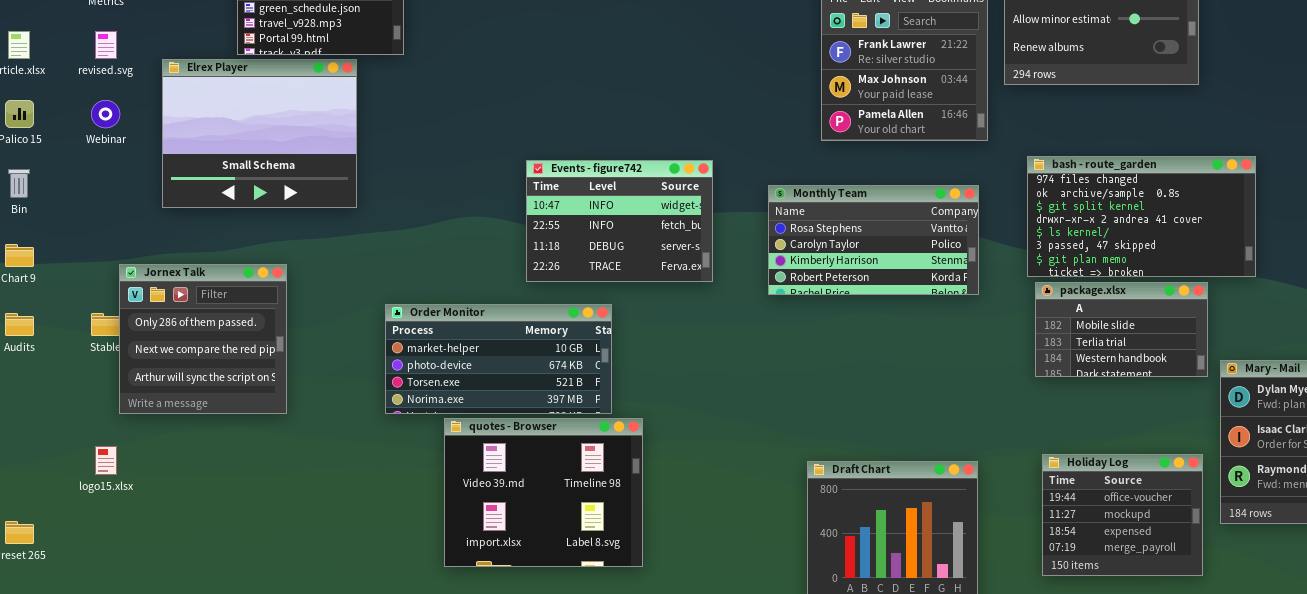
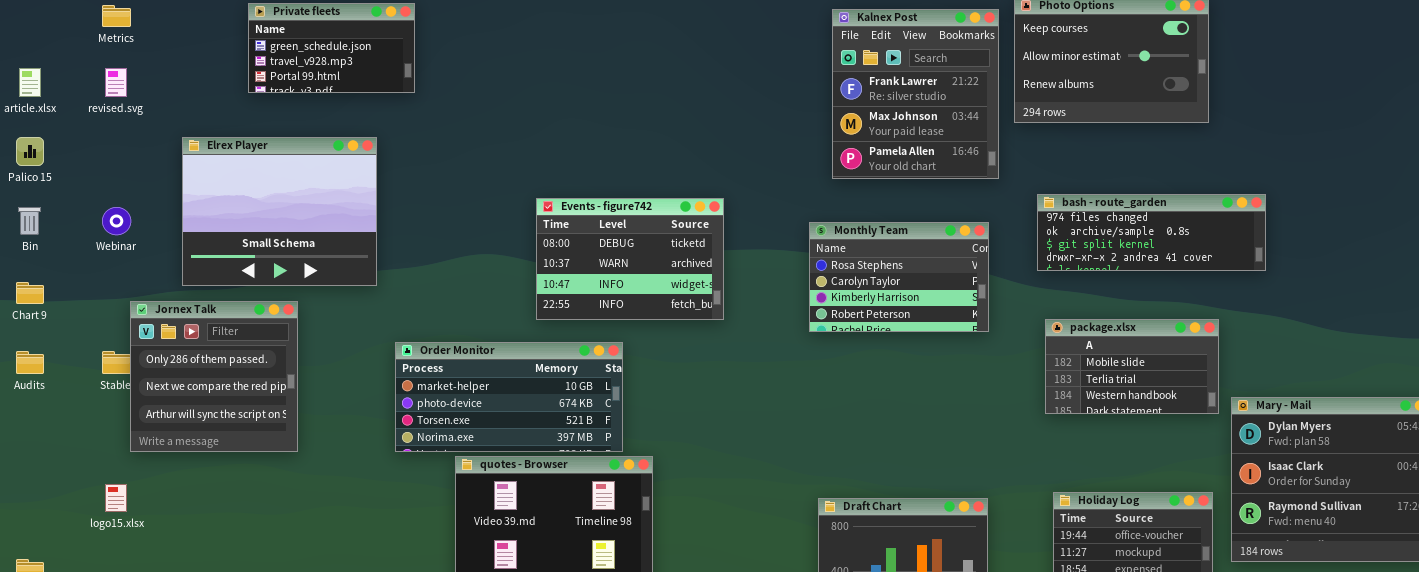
Elrex Player: [162,59,357,208] -> [182,137,377,286], moved
Webinar: [91,100,120,128] -> [102,207,131,235], moved
bash - route_garden: [1027,156,1256,277] -> [1037,194,1266,271], resized
Events - figure742: [526,160,713,282] -> [536,198,724,320], scrolled up 2 rows
Monthly Team: [768,185,979,295] -> [809,222,989,332], resized

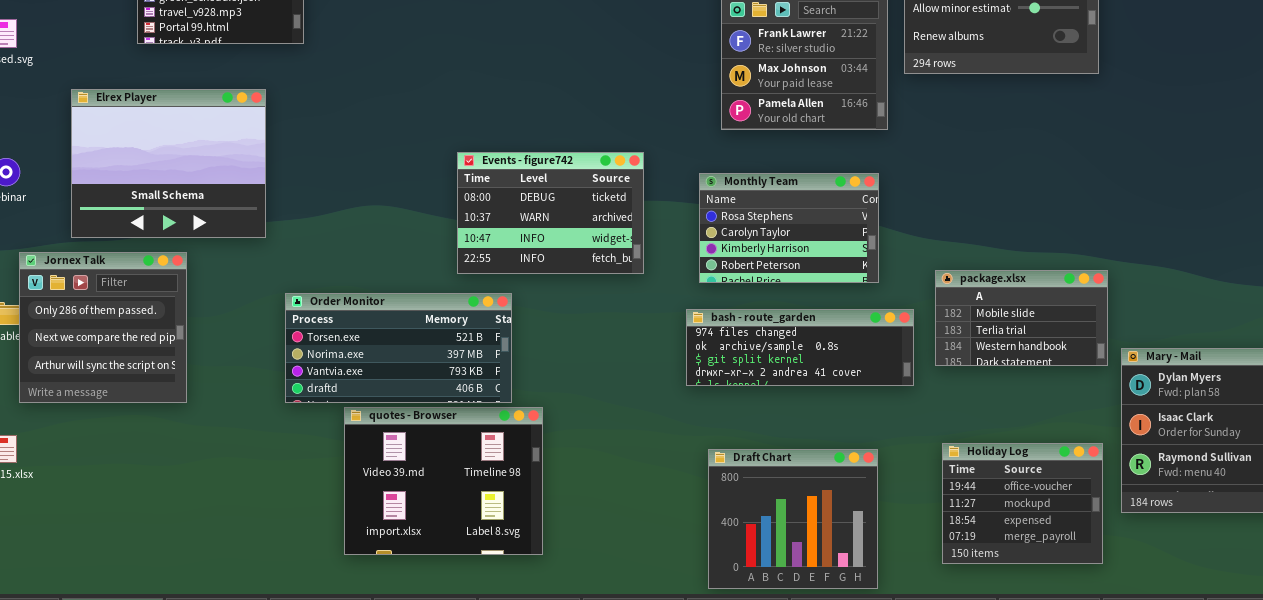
bash - route_garden: [1037,194,1266,271] -> [686,309,914,386], moved
Events - figure742: [536,198,724,320] -> [457,152,644,274], moved
Order Monitor: [395,342,623,452] -> [285,293,512,403], scrolled down 2 rows

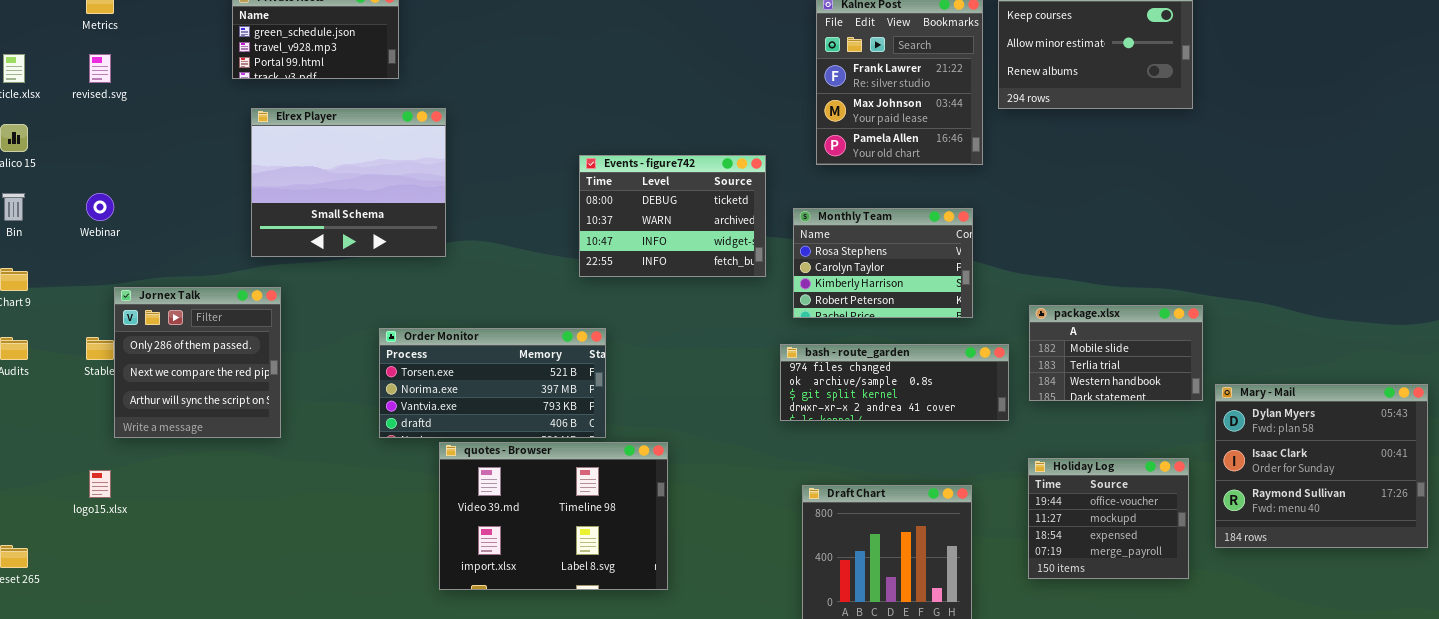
Elrex Player: [71,89,266,238] -> [251,108,446,257], moved
Events - figure742: [457,152,644,274] -> [579,155,766,277], moved
quotes - Browser: [344,407,543,555] -> [439,442,668,590], resized
Holiday Log: [942,443,1103,564] -> [1028,458,1189,579], moved

